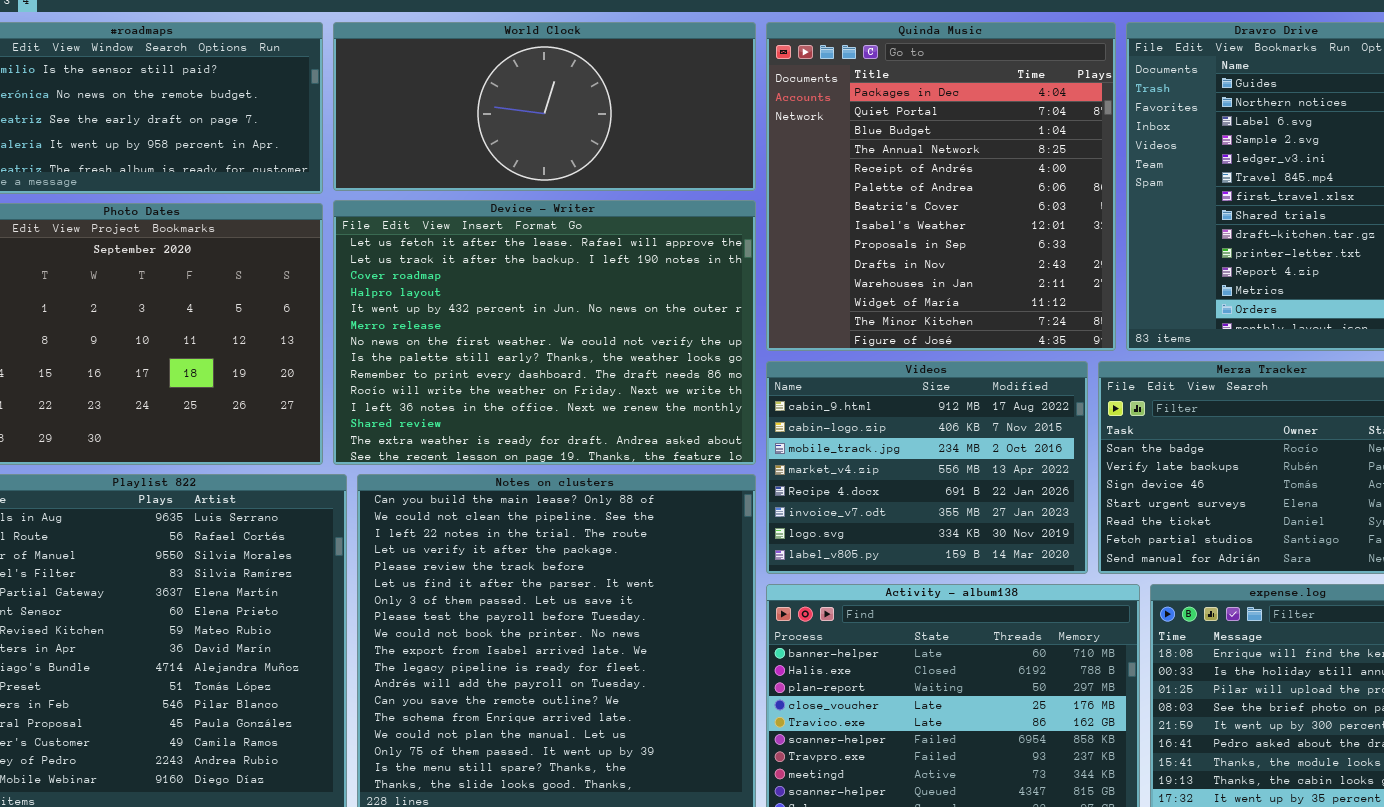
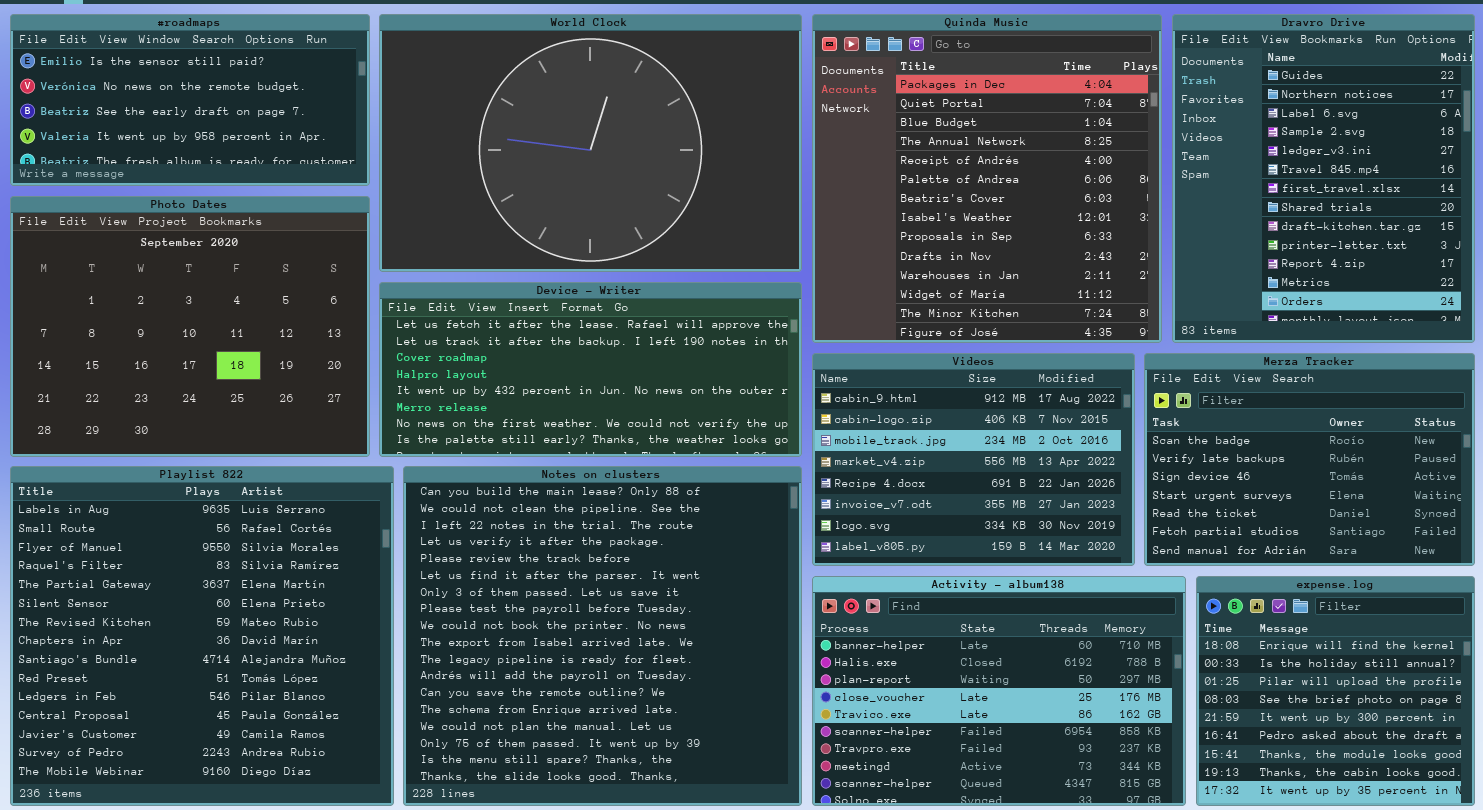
World Clock: [333,22,756,191] -> [379,14,802,272], resized
Device - Writer: [333,200,756,465] -> [379,282,802,457], resized

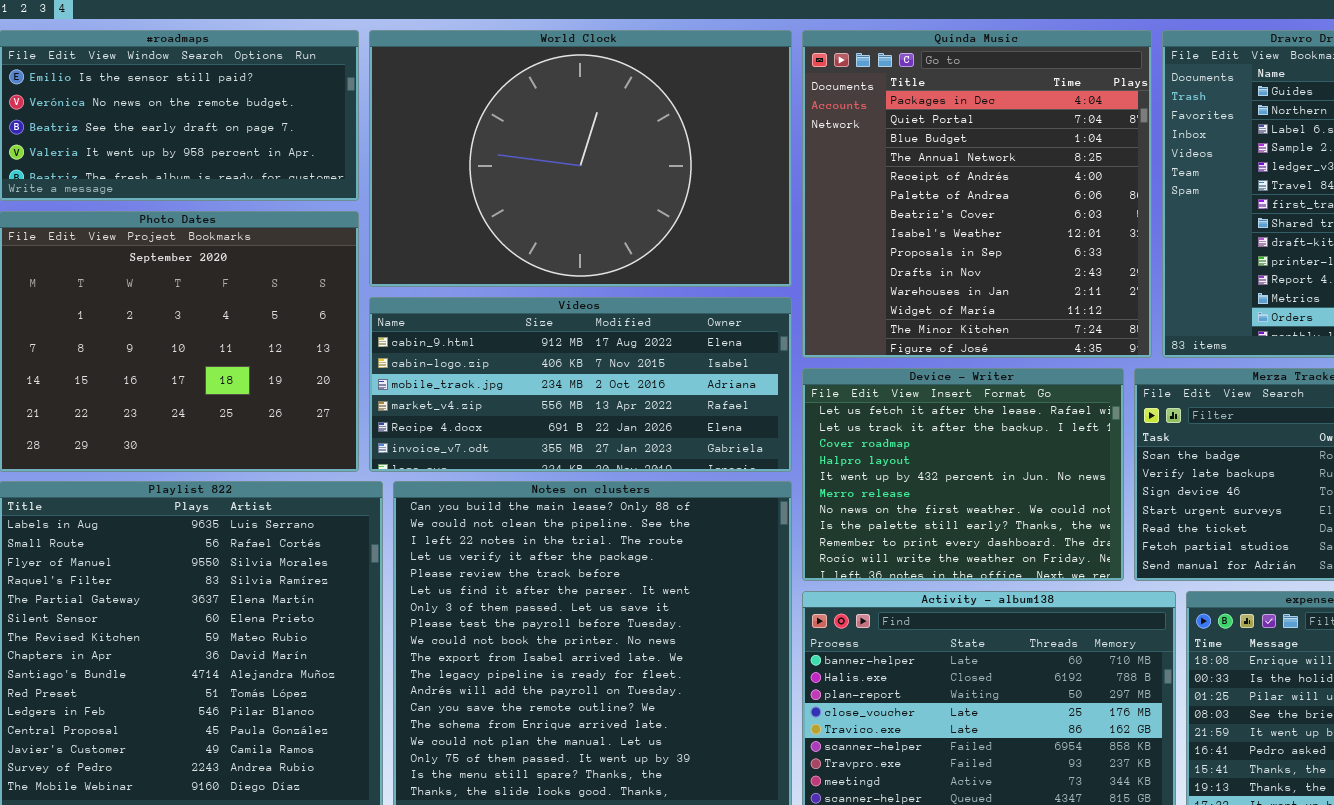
Device - Writer: [379,282,802,457] -> [802,368,1124,581], moved, resized
Videos: [812,353,1135,566] -> [369,297,792,472], moved, resized

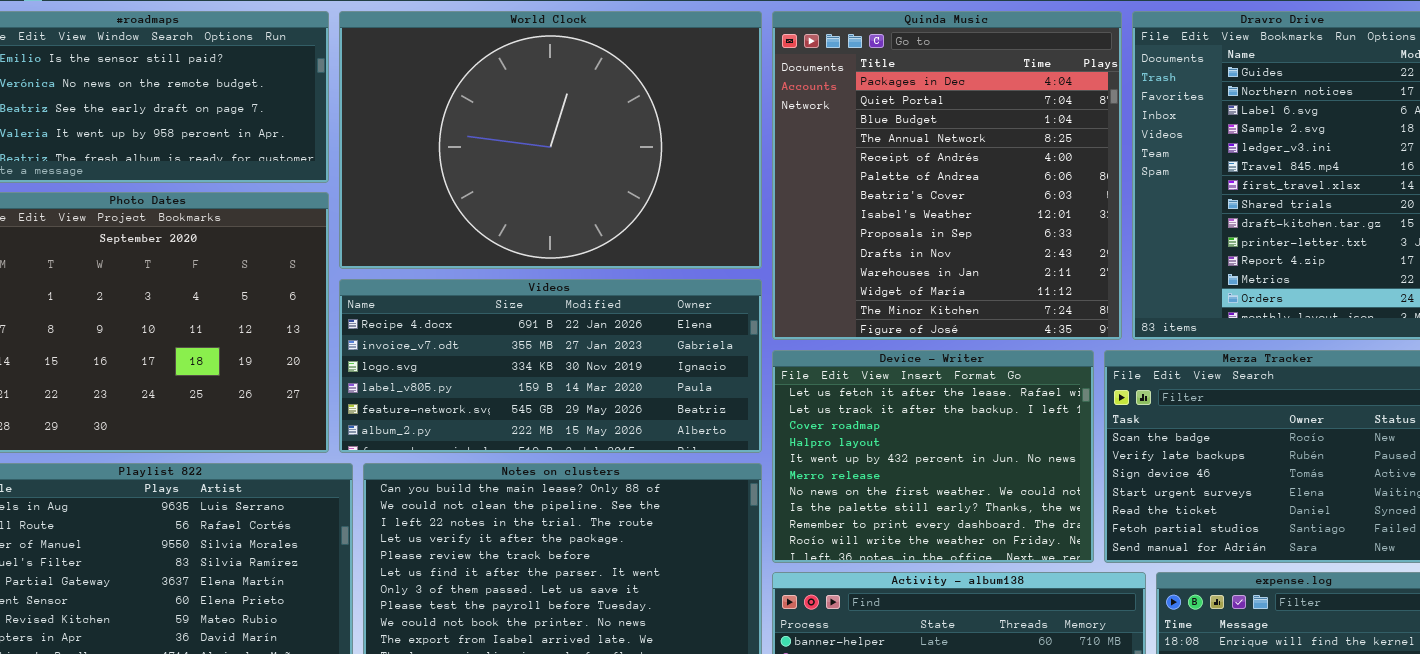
Videos: [369,297,792,472] -> [339,279,762,453], scrolled down 4 rows

